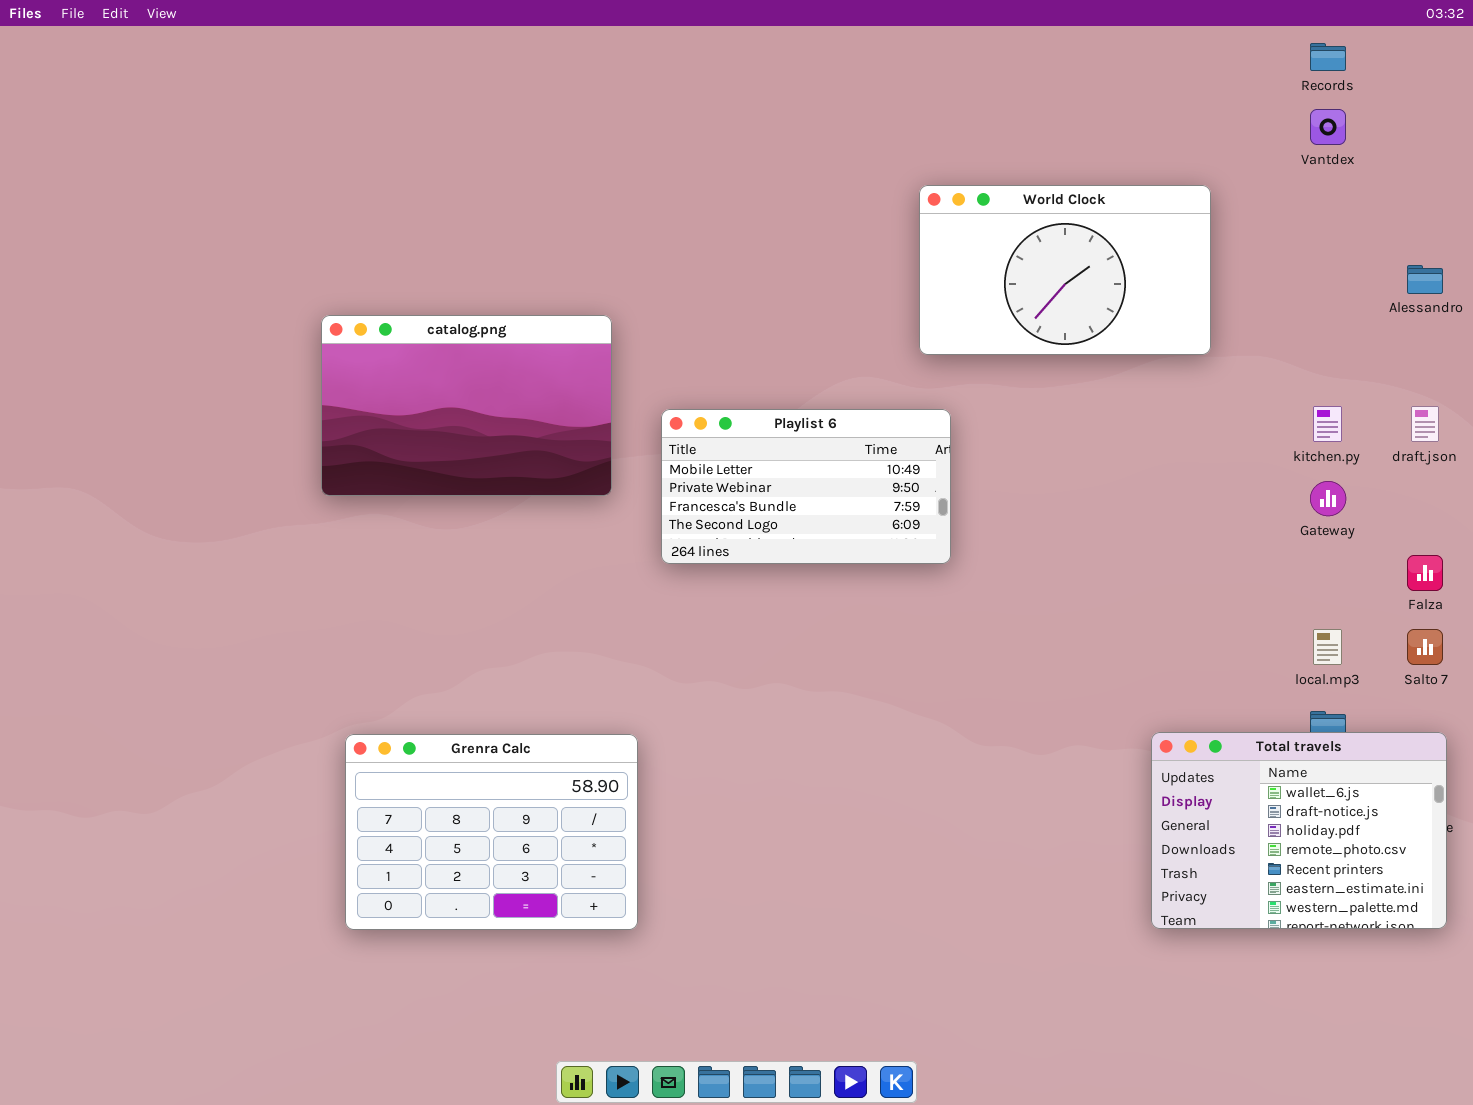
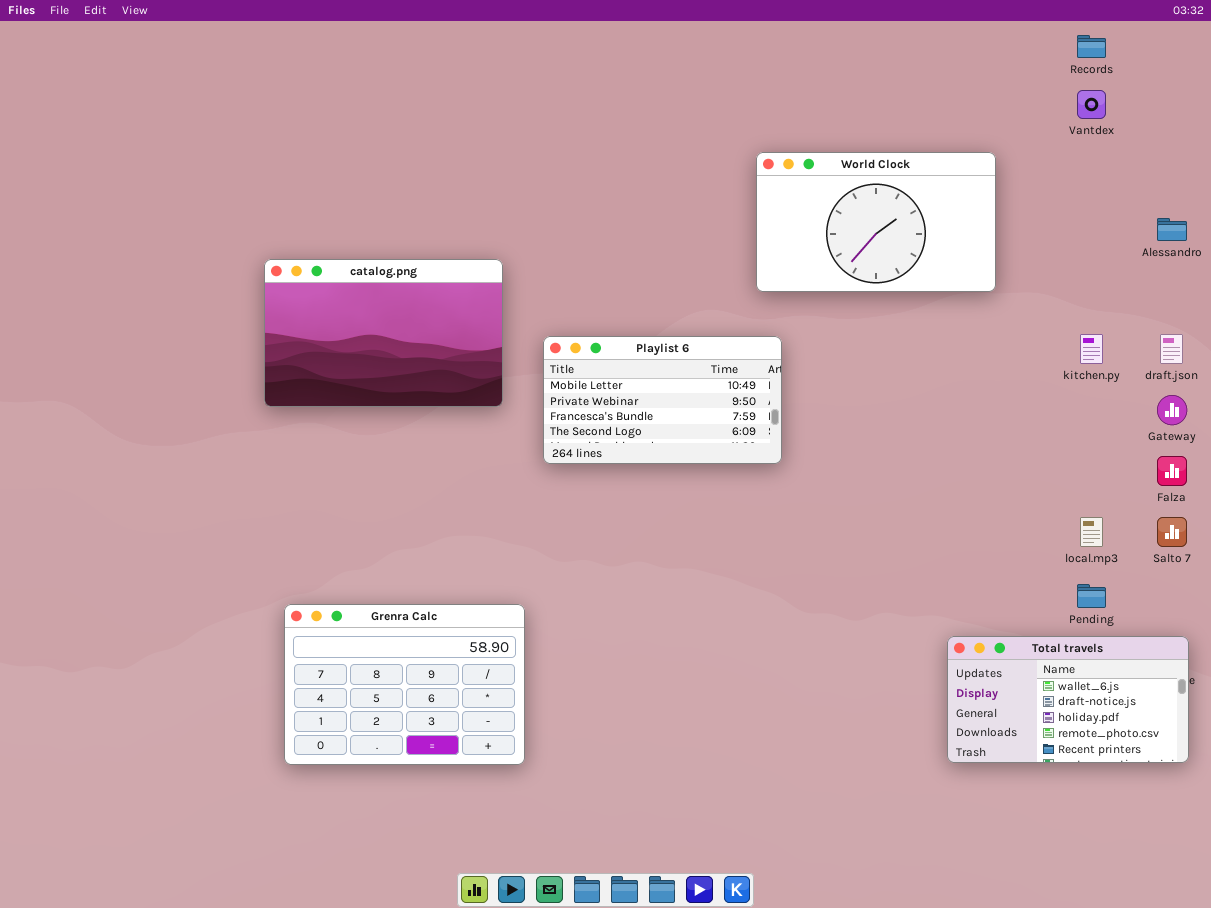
Gateway: [1310,481,1346,516] -> [1157,395,1187,425], moved
Total travels: [1151,732,1447,929] -> [947,636,1189,763], resized

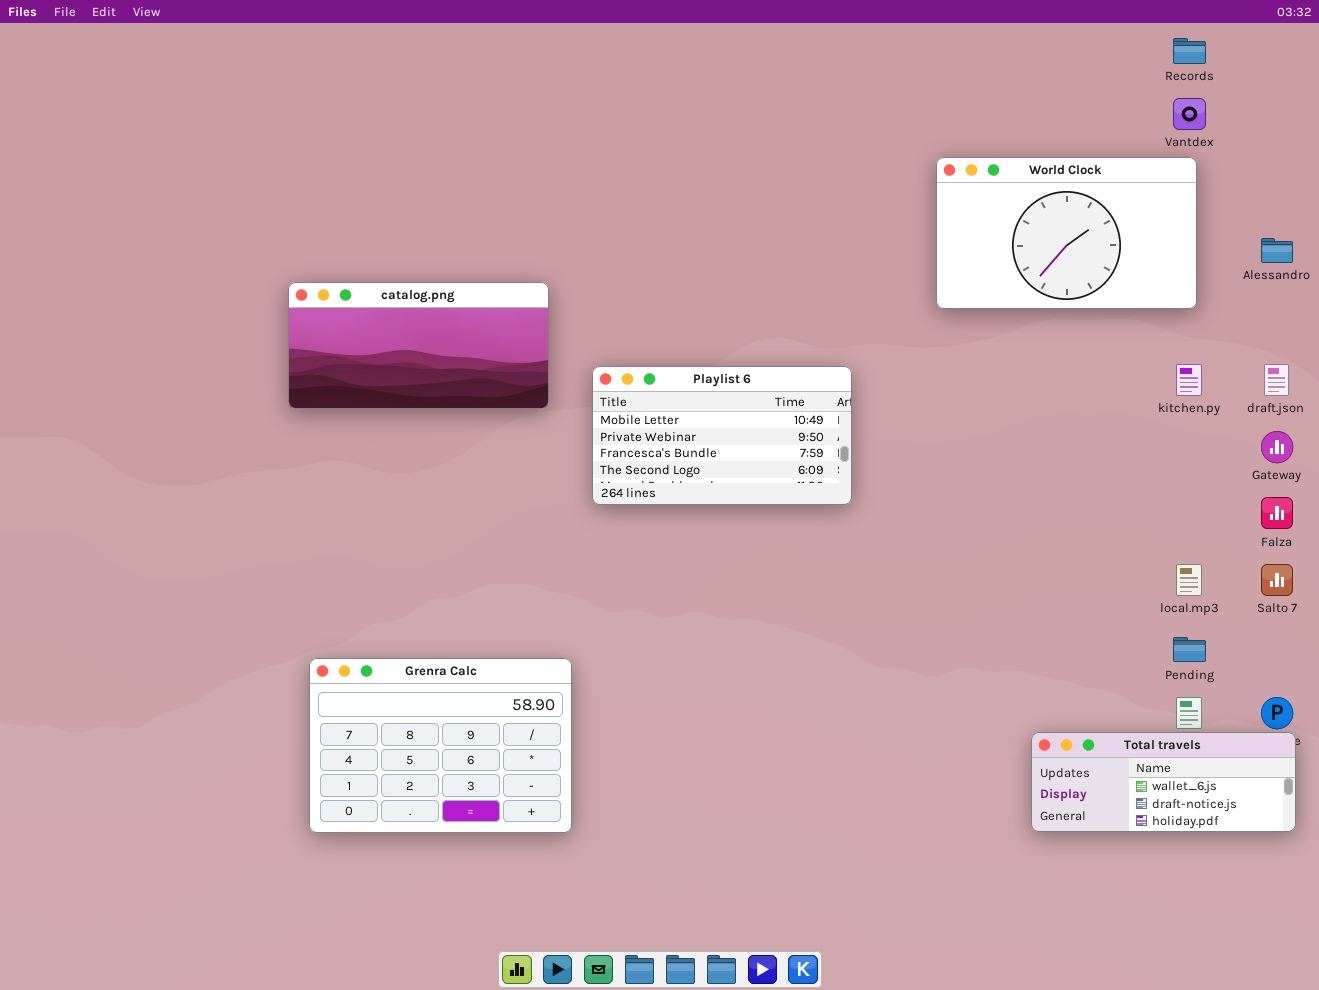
World Clock: [756,152,996,292] -> [936,157,1197,309], moved
catalog.png: [264,259,503,407] -> [288,282,549,409], resized
Total travels: [947,636,1189,763] -> [1031,732,1296,832], resized

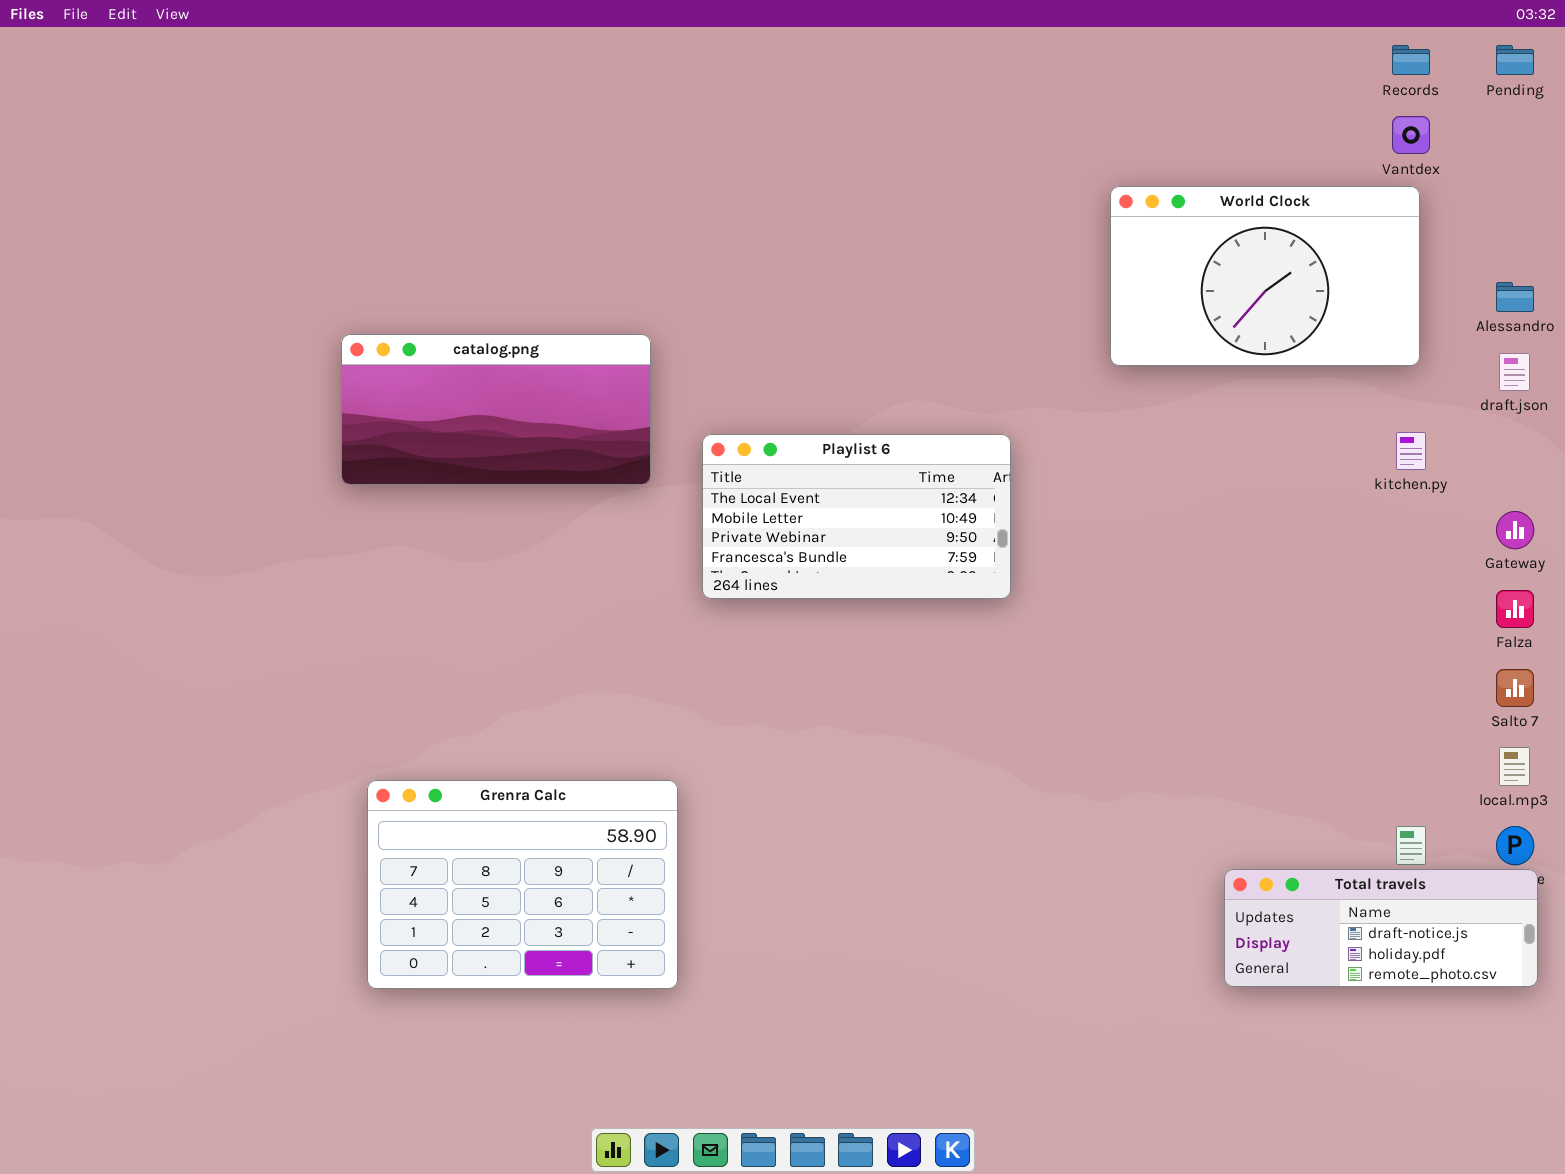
draft.json: [1264,364,1289,396] -> [1499,353,1530,391], moved
Playlist 6: [592,366,852,505] -> [702,434,1011,599], scrolled up 1 row
local.mp3: [1176,564,1202,596] -> [1499,747,1530,786], moved
Pending: [1173,637,1206,662] -> [1496,45,1534,75], moved
Total travels: [1031,732,1296,832] -> [1224,869,1538,987], scrolled down 1 row

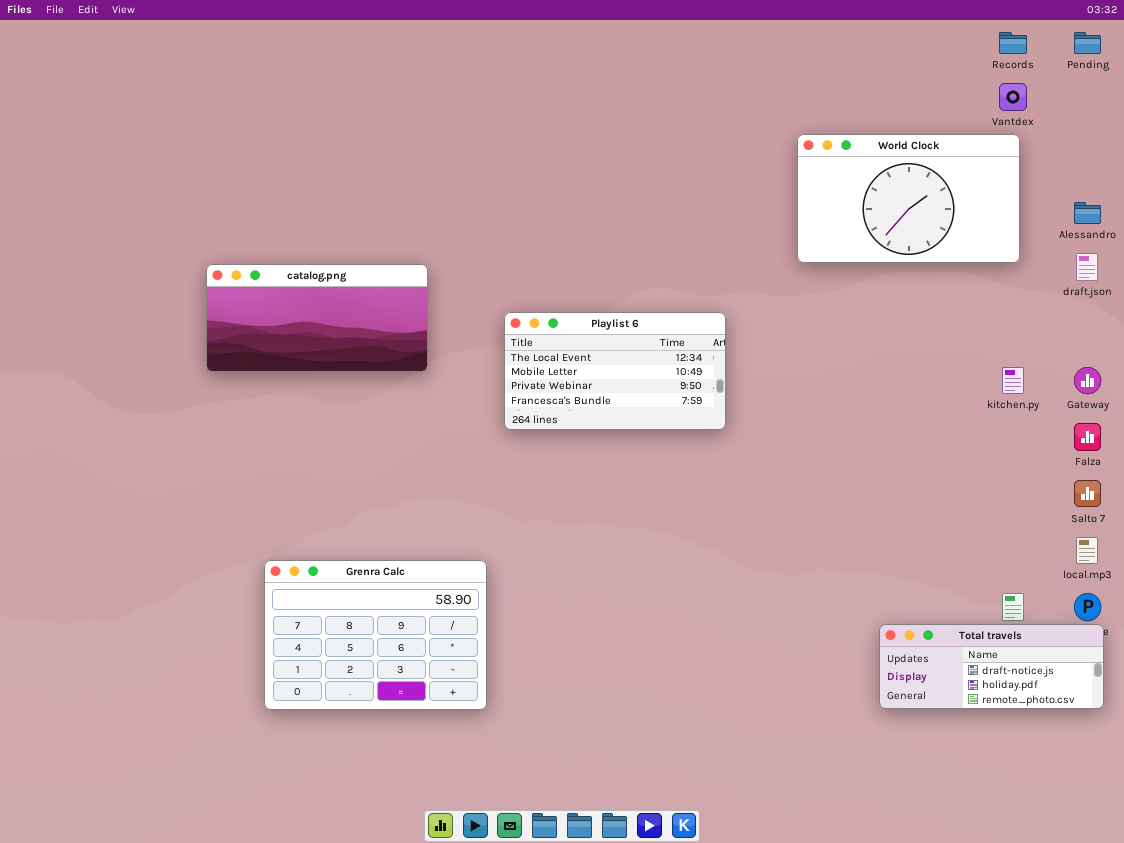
catalog.png: [341,334,651,485] -> [206,264,428,372], moved
kitchen.py: [1396,432,1426,470] -> [1002,367,1024,394], moved

